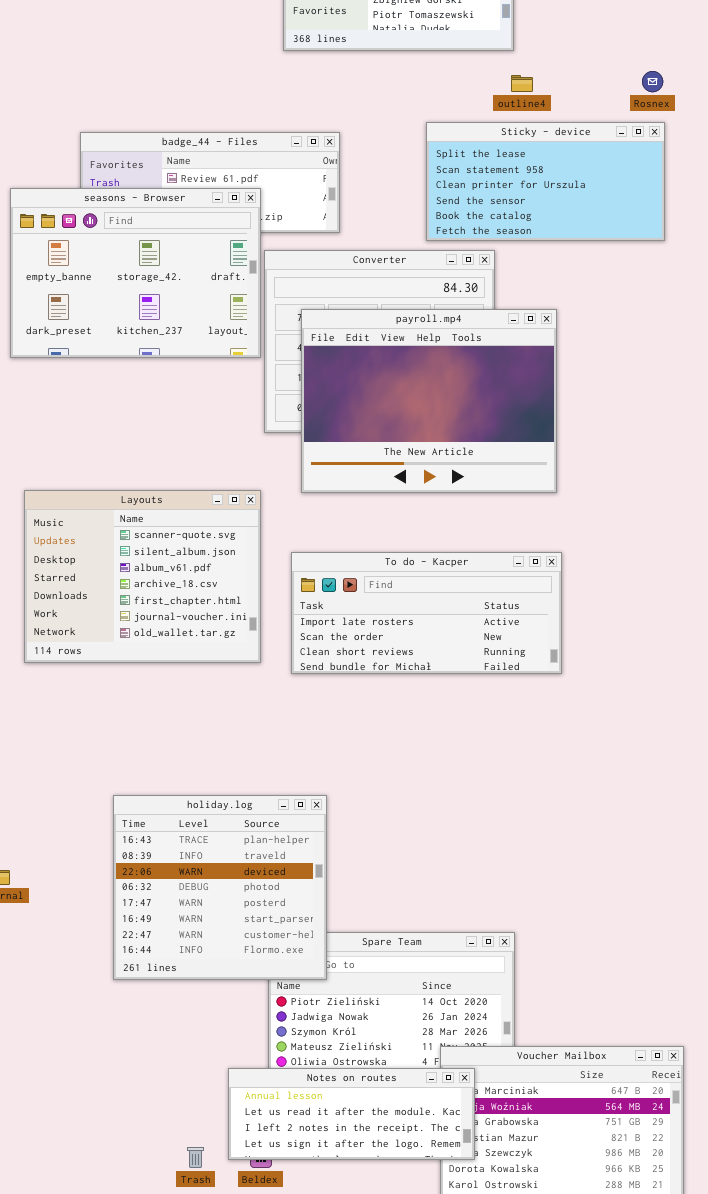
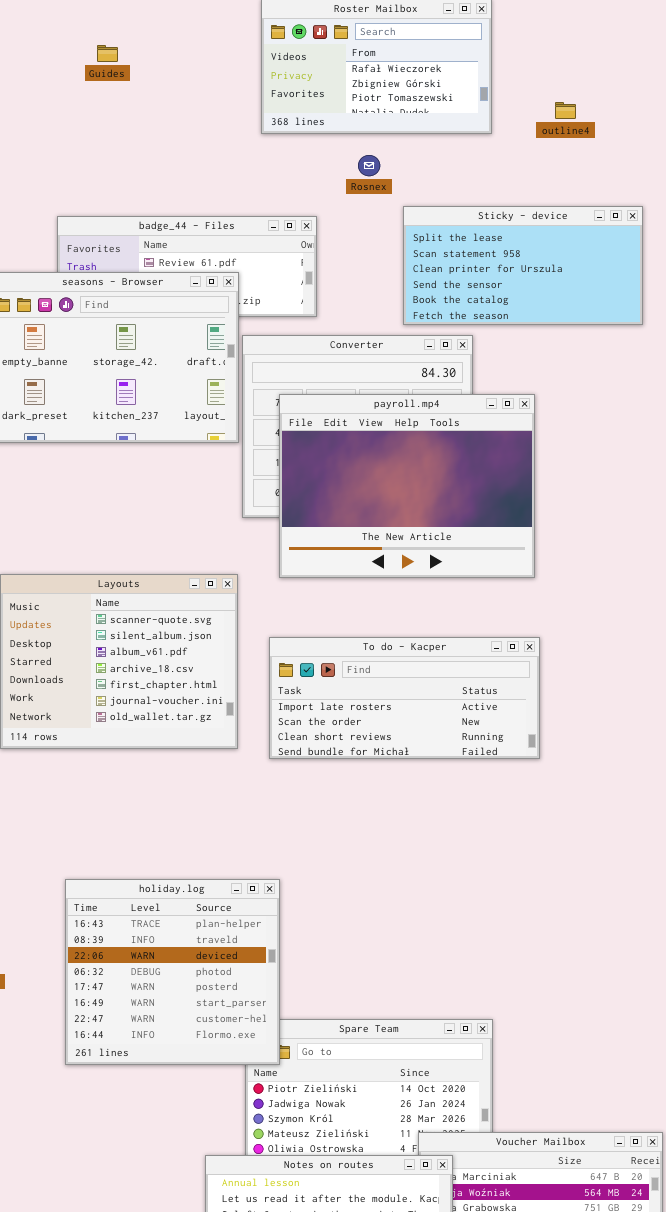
Rosnex: [642,71,663,92] -> [358,155,380,176], moved
outline4: [511,75,533,92] -> [555,102,576,119], moved
holiday.log: [113,795,327,980] -> [65,879,280,1065], moved

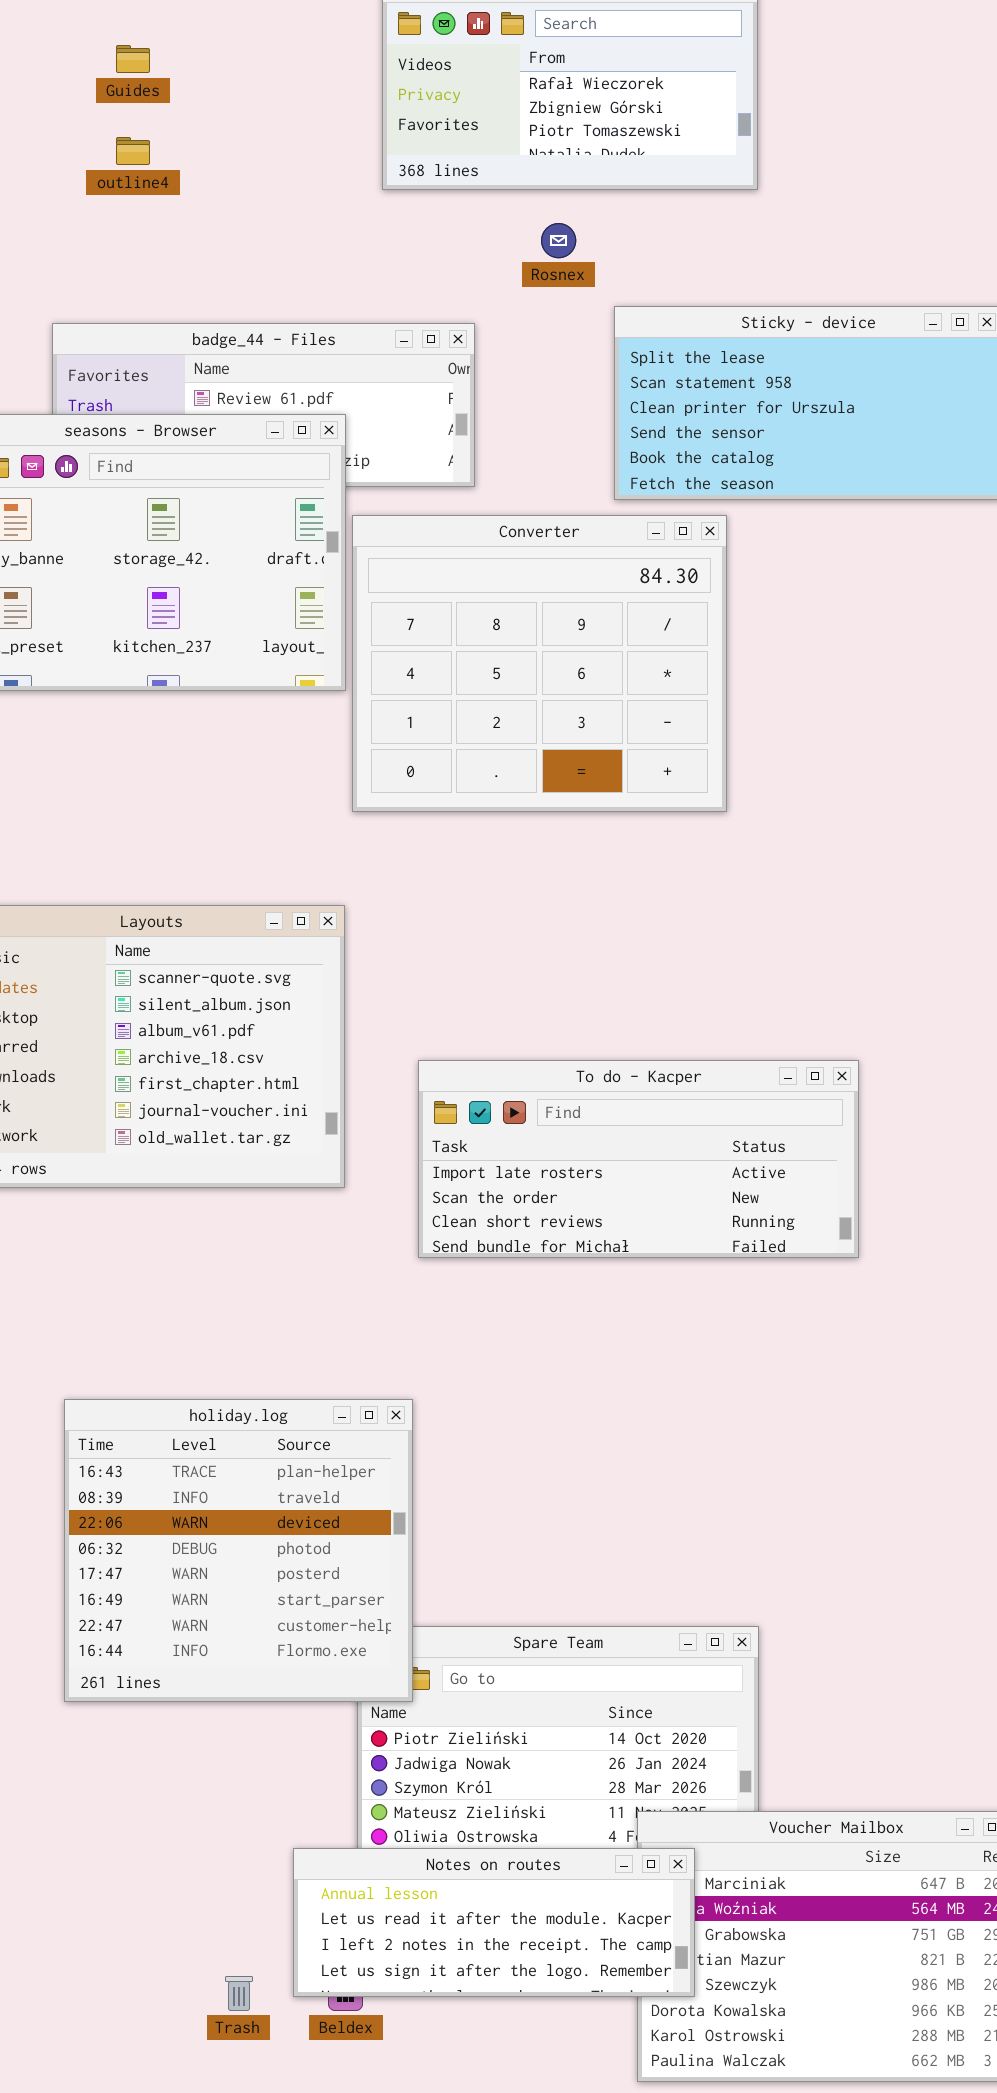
outline4: [555,102,576,119] -> [116,137,150,165], moved
payroll.mp4: [279,394,535,578] -> none, closed
To do - Kacper: [269,637,540,759] -> [418,1060,859,1258], moved

